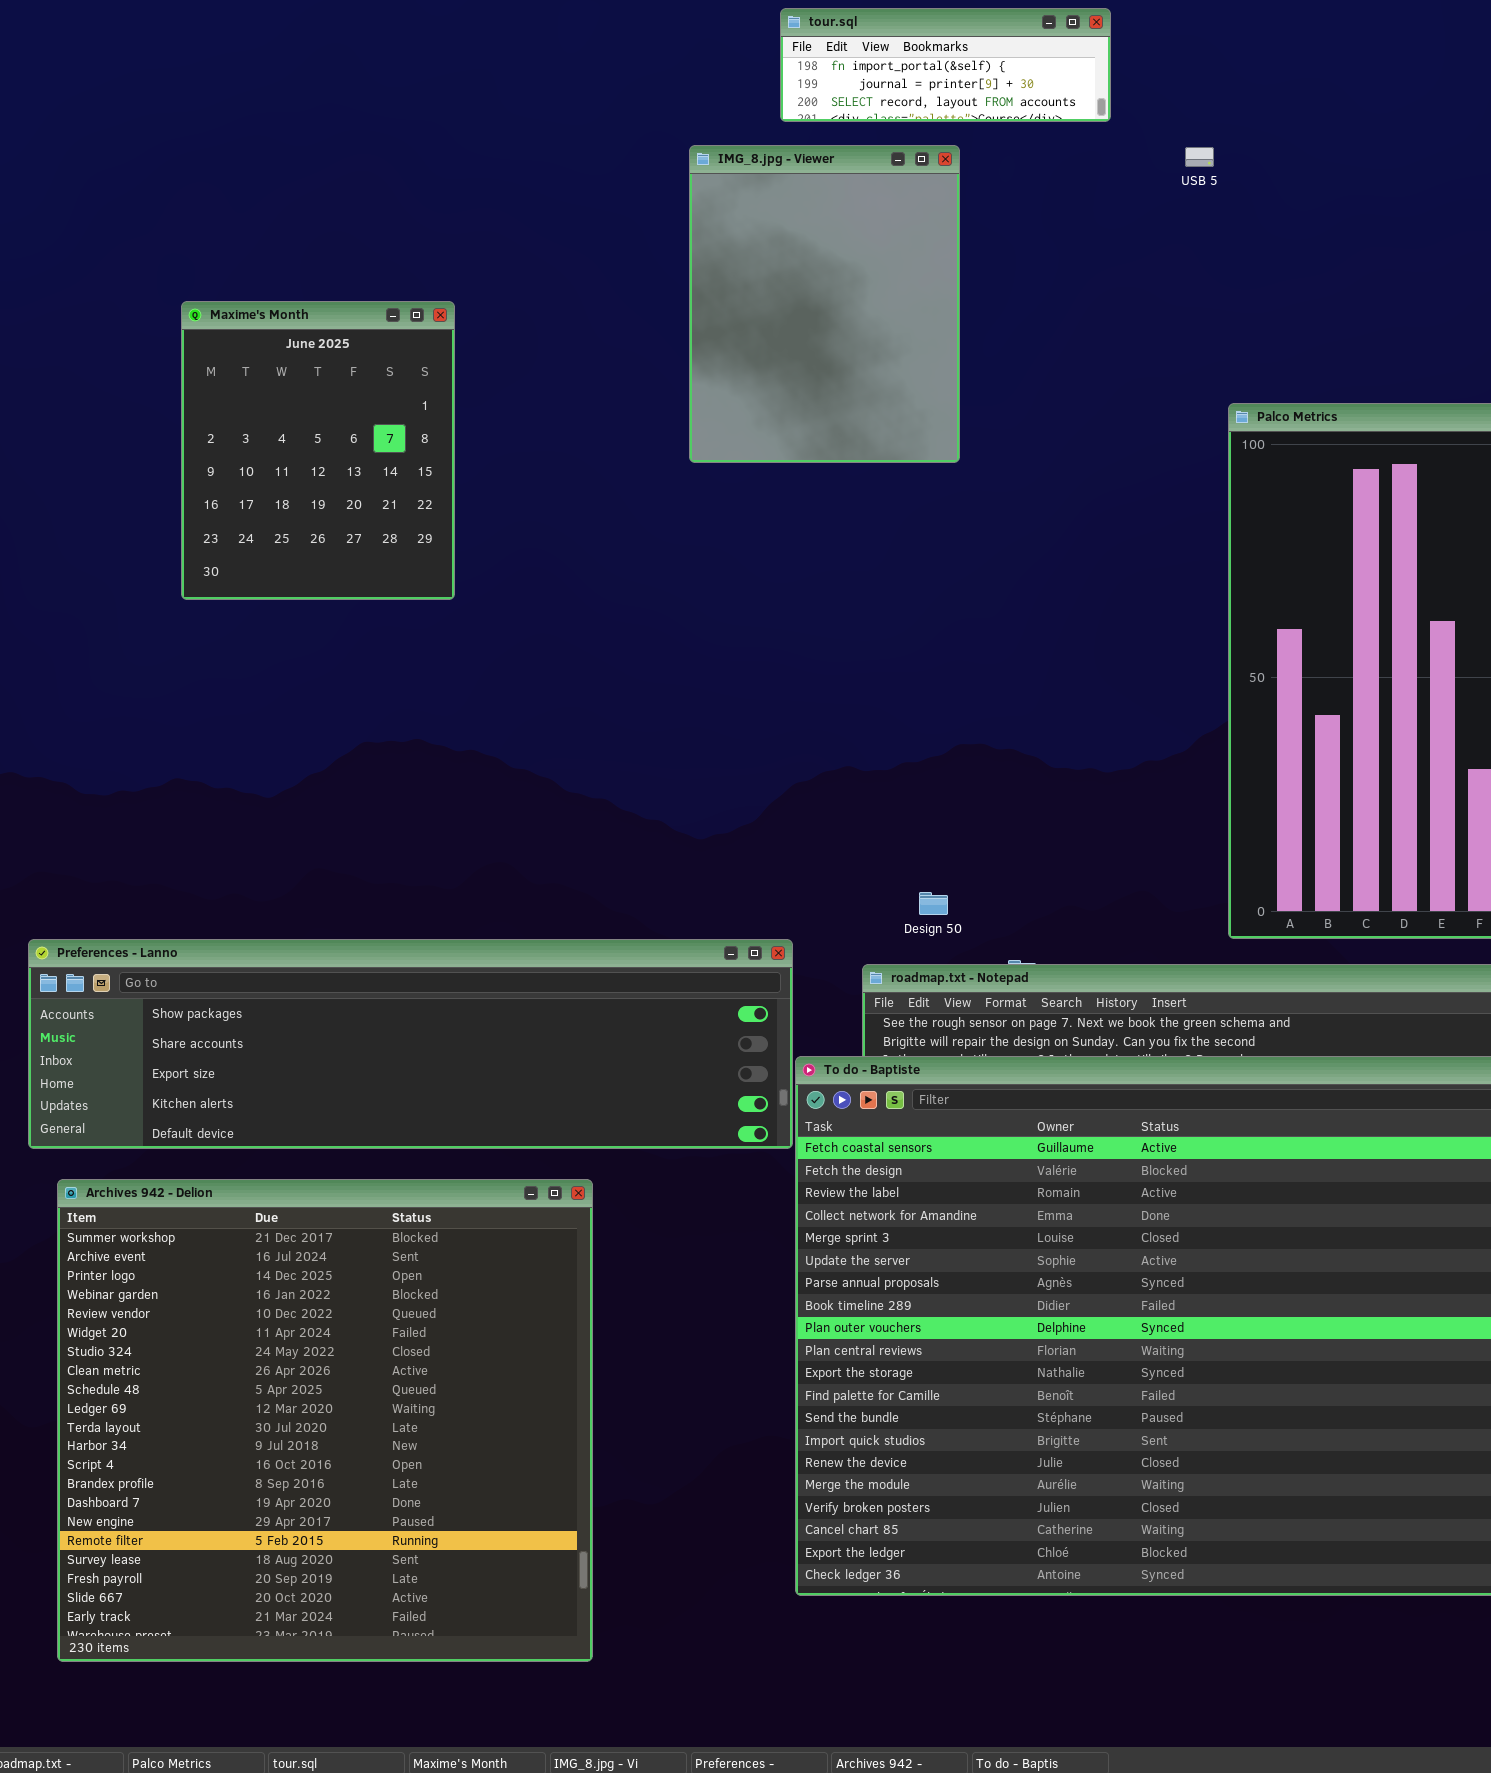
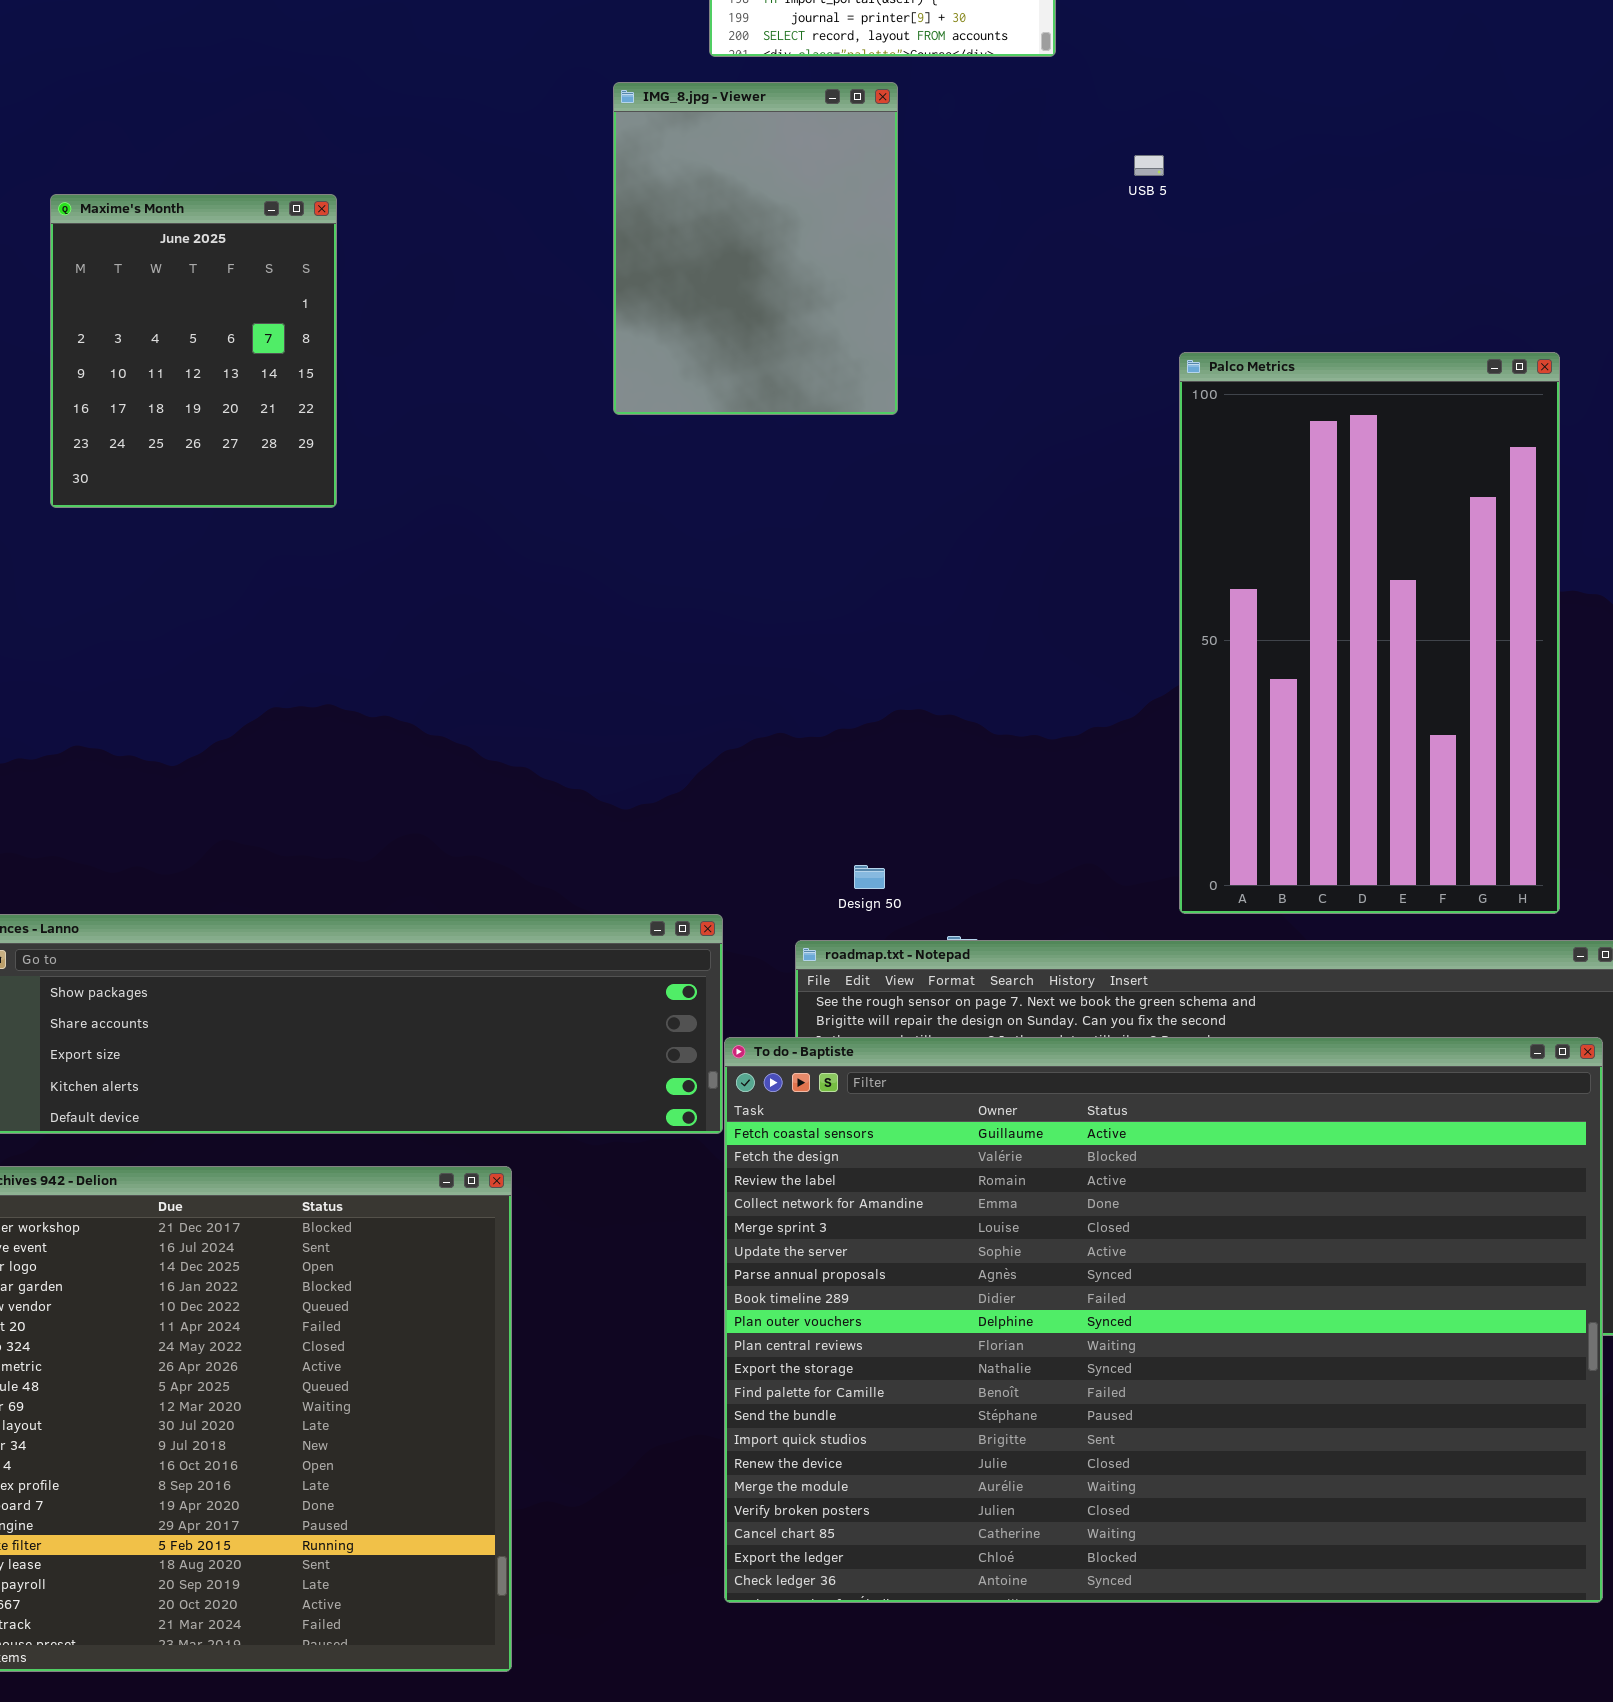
USB 5: [1185,147,1214,167] -> [1134,155,1164,176], moved
Maxime's Month: [181,301,455,600] -> [50,194,337,508], moved

